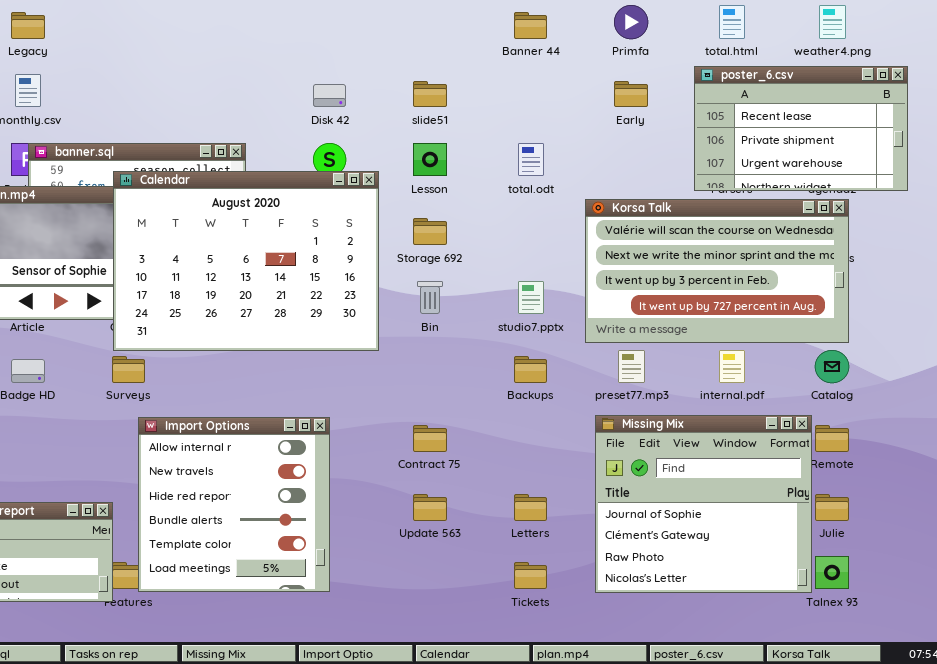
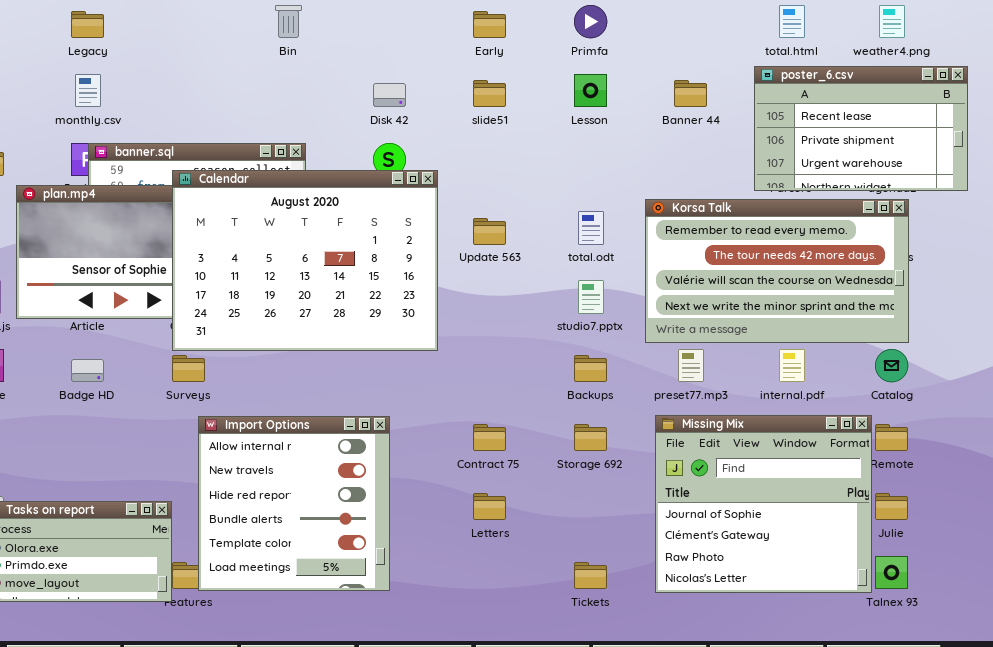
Primfa: [614,5,648,39] -> [574,5,607,38], moved
Banner 44: [514,12,547,39] -> [674,80,707,107], moved
Early: [614,81,648,107] -> [473,11,506,38], moved
Lesson: [413,143,447,176] -> [574,74,607,107], moved
total.odt: [518,143,544,176] -> [578,211,604,245], moved
Korsa Talk: [585,199,849,343] -> [645,199,909,343], scrolled up 2 rows
Storage 692: [413,218,447,245] -> [574,424,607,451], moved
Bin: [417,281,443,314] -> [275,5,302,38], moved
Update 563: [413,494,447,521] -> [473,218,506,245], moved
Letters: [514,494,547,521] -> [473,493,506,520], moved

